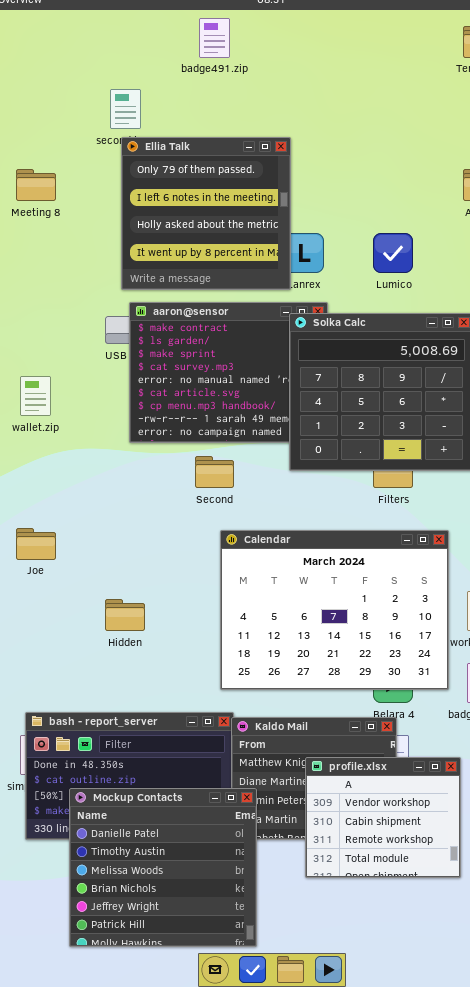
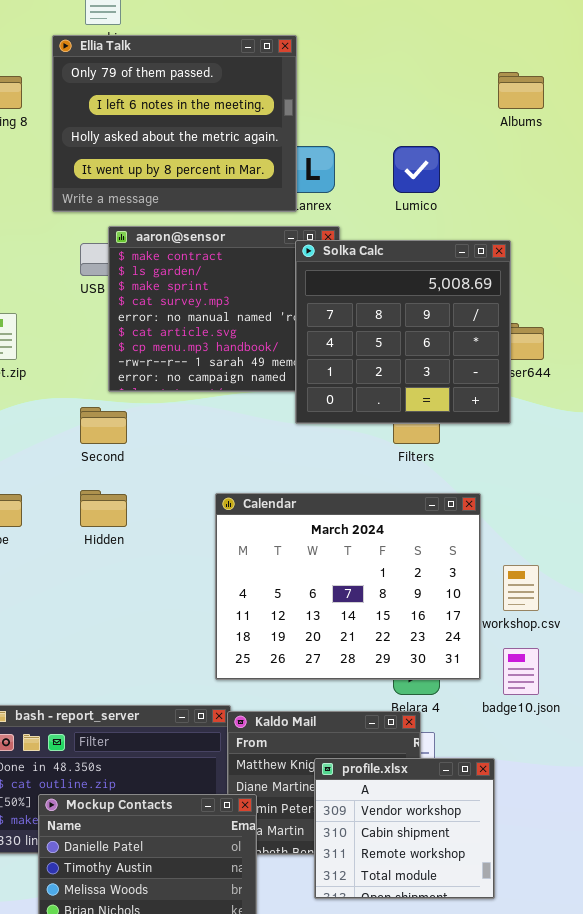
Ellia Talk: [121,137,291,290] -> [52,35,297,212], resized
Second: [195,456,234,488] -> [80,407,127,444], moved
Hidden: [105,599,145,631] -> [80,490,127,527], moved

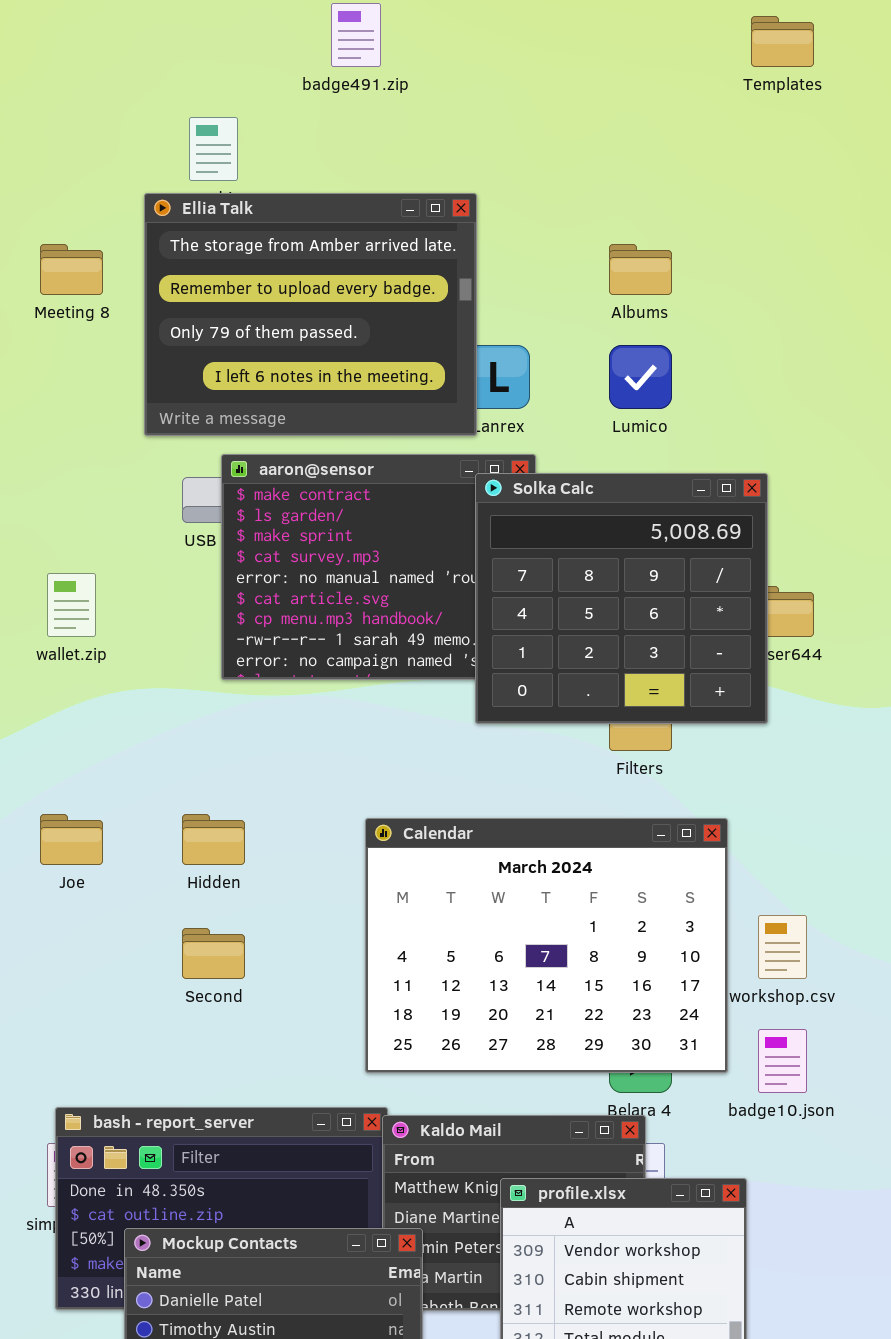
Ellia Talk: [52,35,297,212] -> [144,193,477,436], scrolled up 2 rows
Albums: [498,72,544,109] -> [609,244,672,295], moved
Second: [80,407,127,444] -> [182,928,245,979], moved

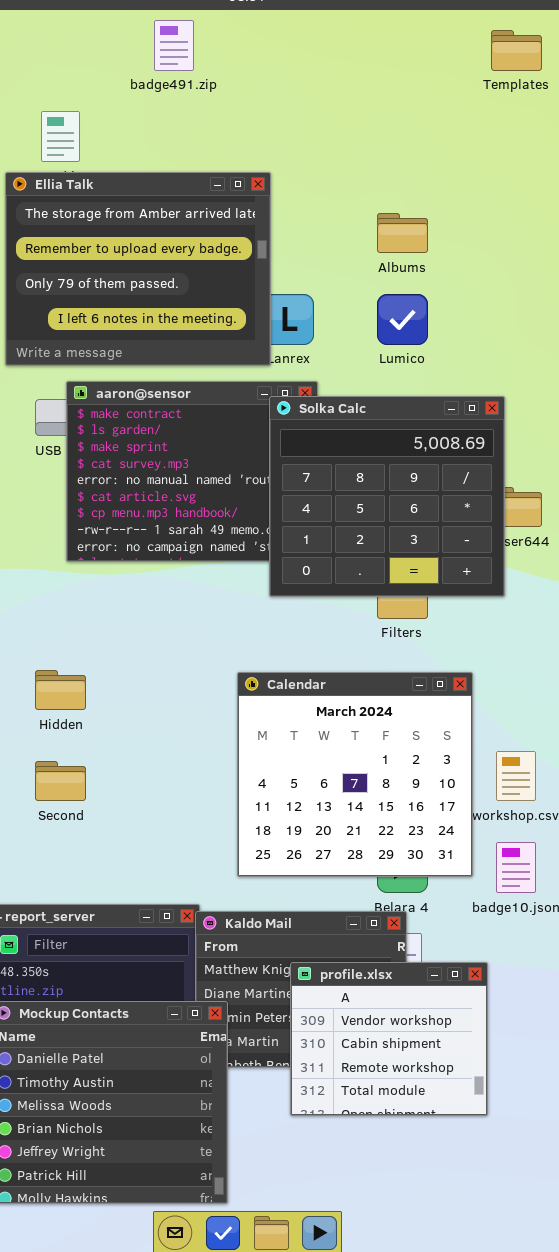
Calendar: [365,818,728,1073] -> [237,672,473,877], resized

